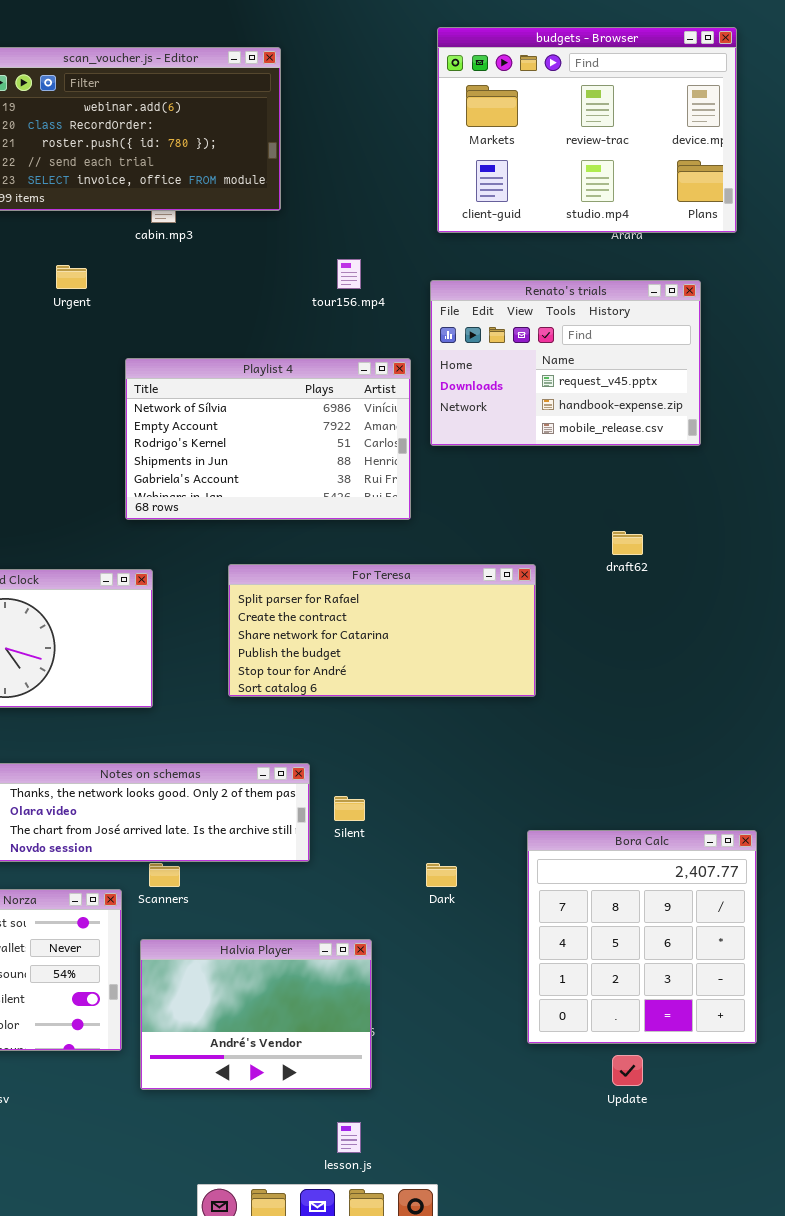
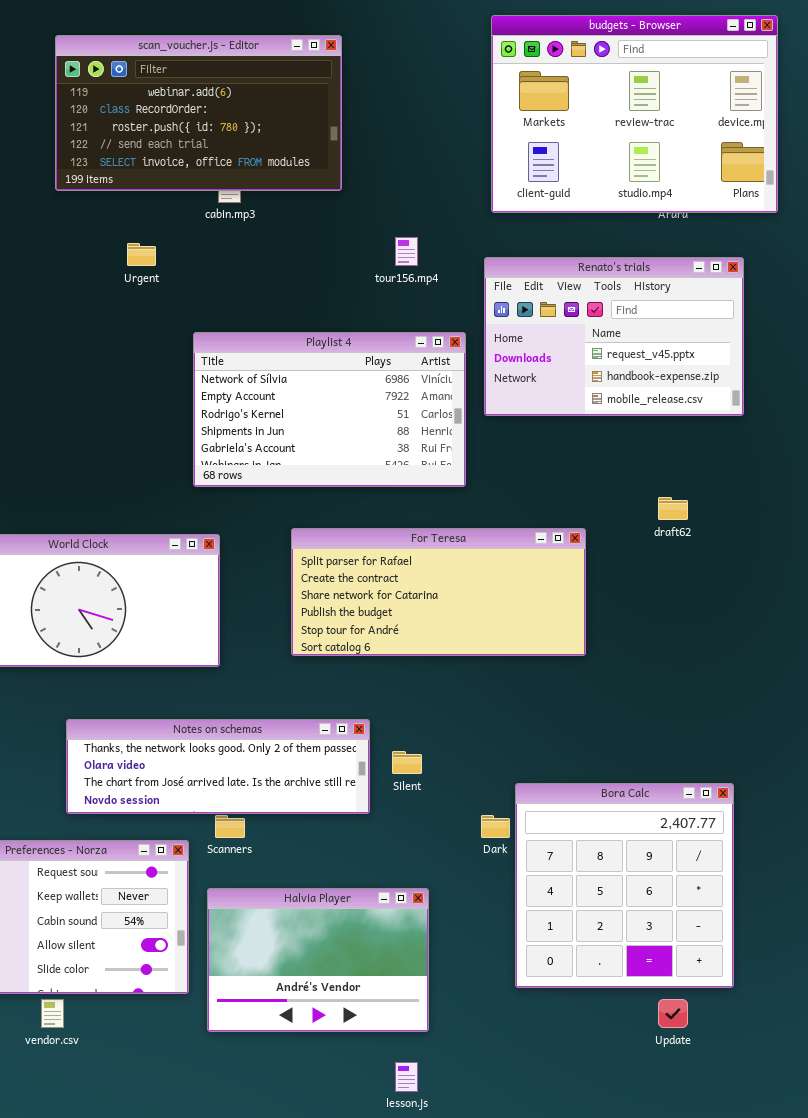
Bora Calc: [527,830,757,1044] -> [515,783,734,988], moved

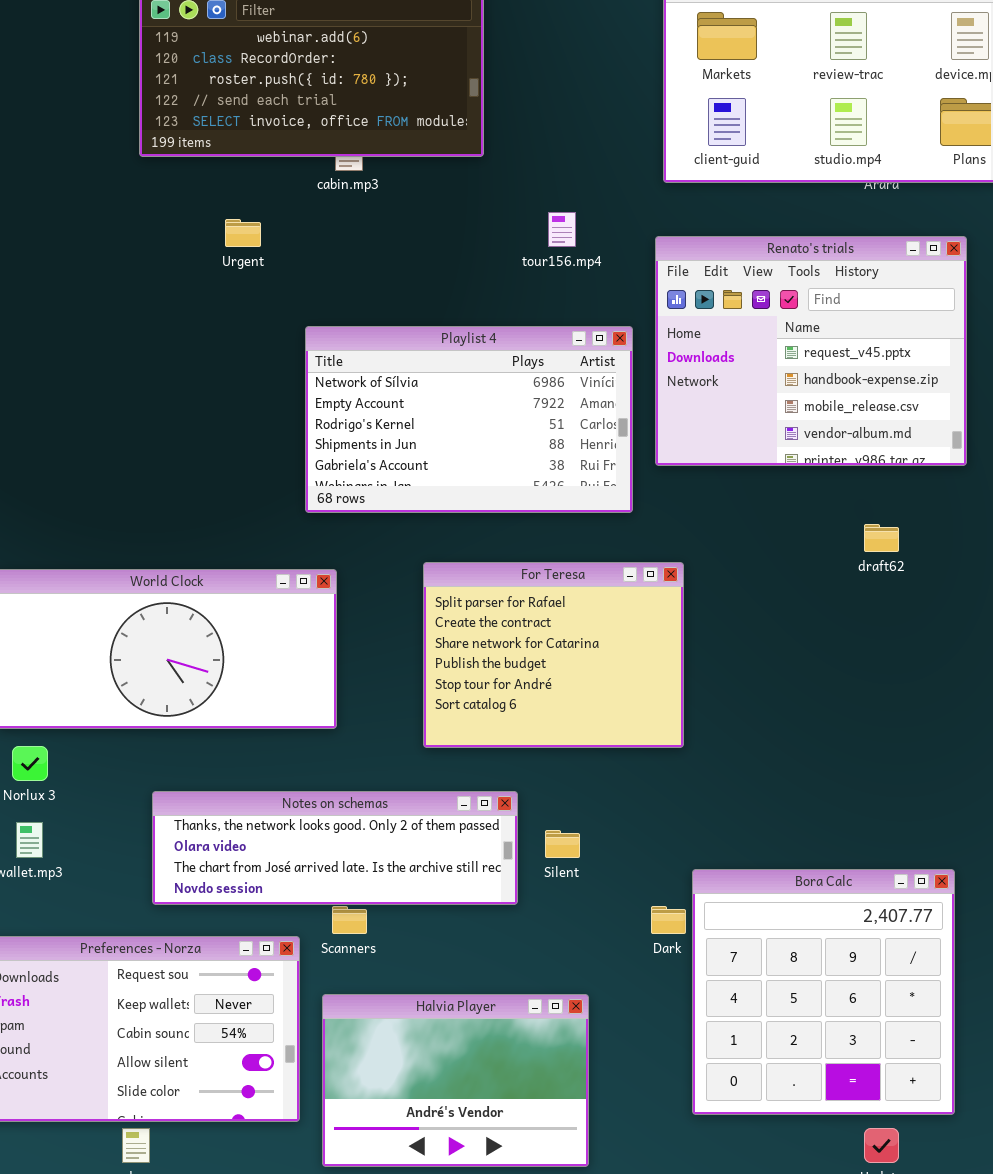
Renato's trials: [484,257,744,416] -> [655,236,967,466], resized
For Teresa: [291,528,586,656] -> [423,562,684,748], resized

